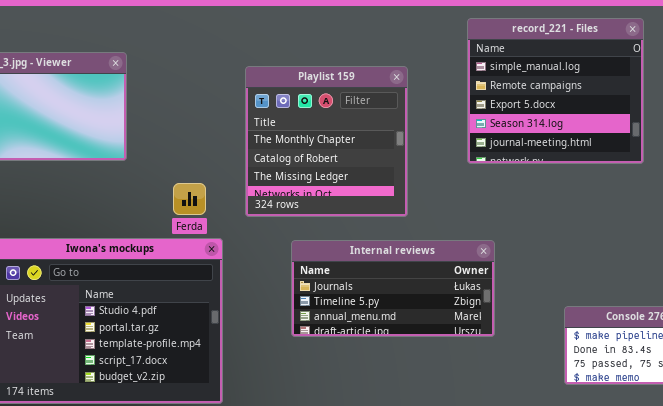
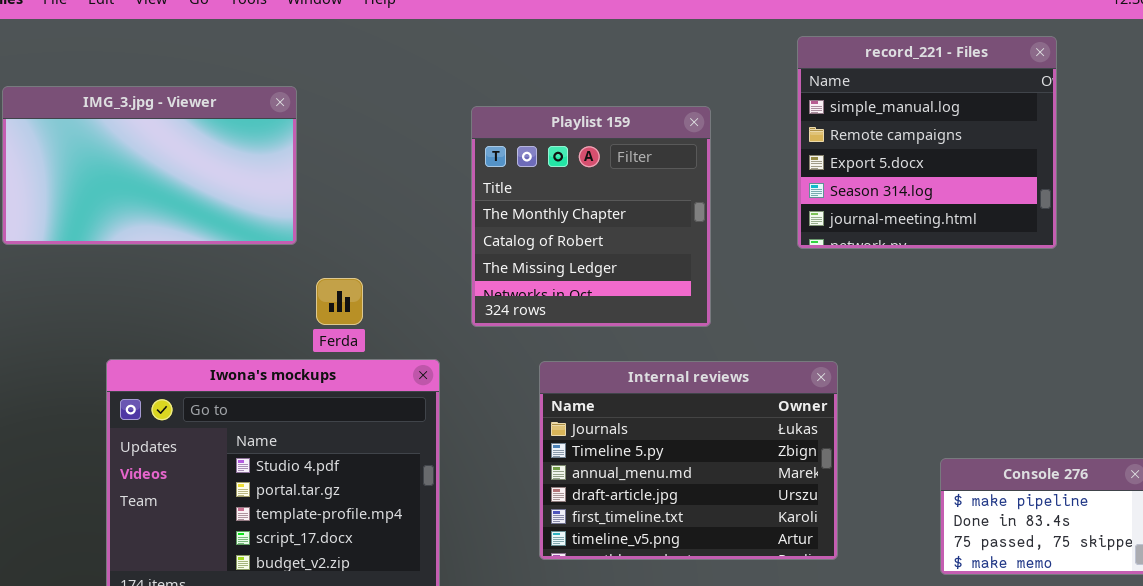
Ferda: [173,183,206,215] -> [316,278,363,325], moved
Internal reviews: [291,240,495,337] -> [539,361,838,560], resized

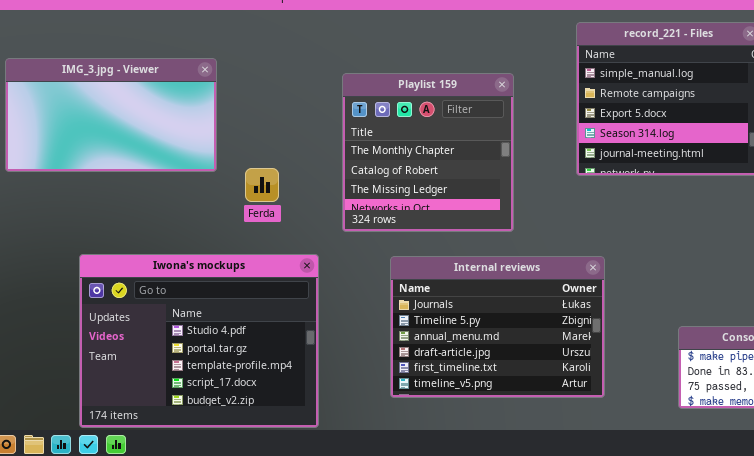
Ferda: [316,278,363,325] -> [245,168,279,202], moved

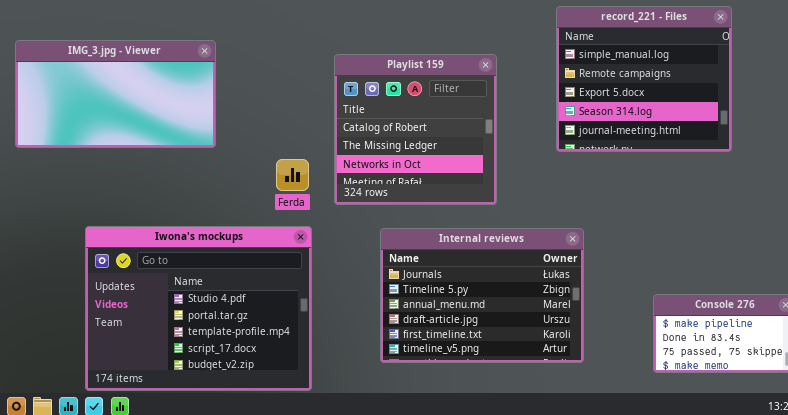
Playlist 159: [342,73,514,232] -> [334,54,497,205], scrolled down 1 row
Ferda: [245,168,279,202] -> [276,159,309,191], moved

